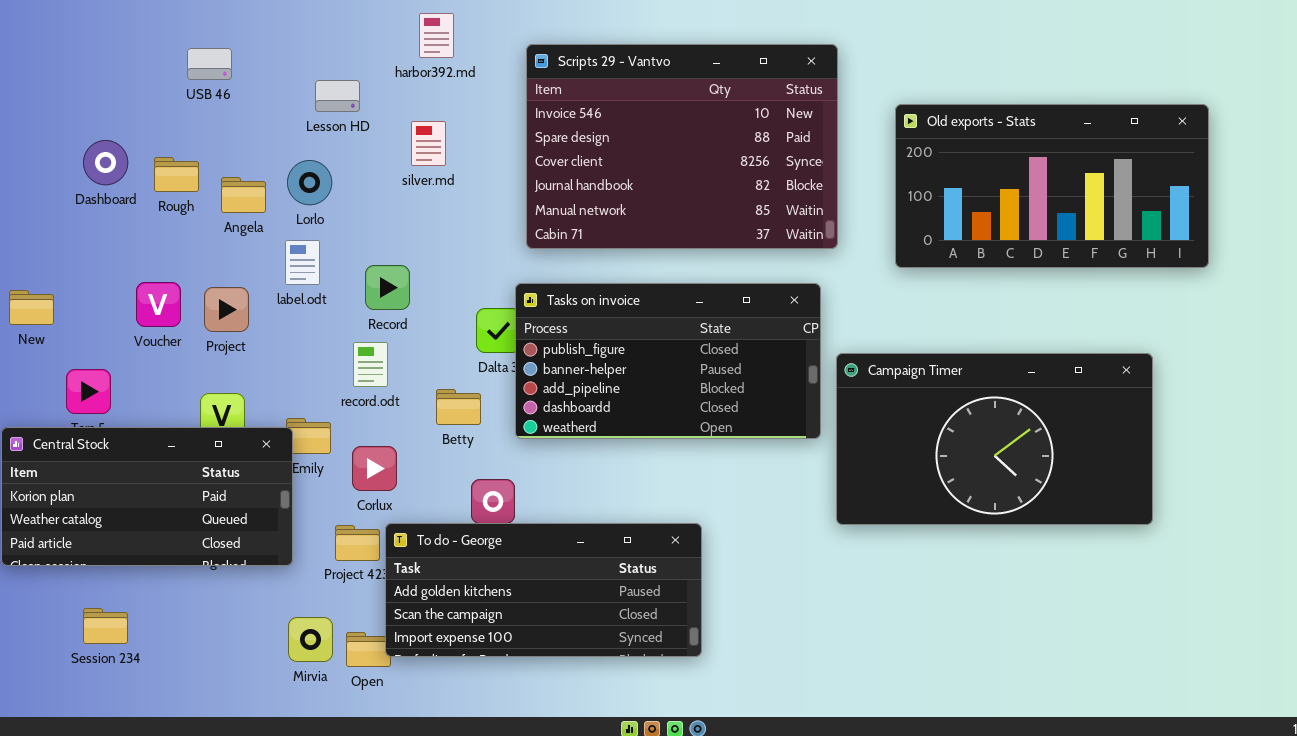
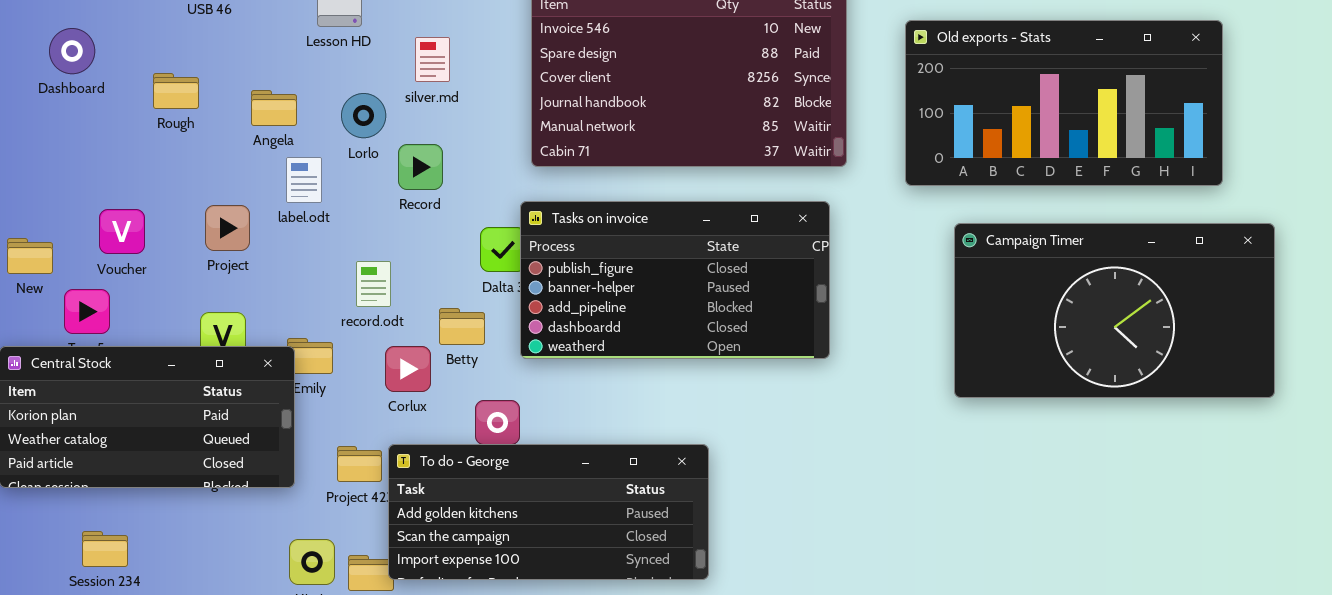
Dashboard: [83,140,128,185] -> [49,28,95,74], moved
Lorlo: [287,160,332,205] -> [341,93,386,138], moved
Angela: [221,177,266,213] -> [251,90,297,126], moved
Record: [365,265,410,310] -> [398,144,443,190], moved
Voucher: [136,282,181,327] -> [99,209,145,254], moved
New: [9,290,54,325] -> [7,238,53,274], moved
Campaign Timer: [836,353,1153,525] -> [954,223,1275,398], moved
Corlux: [352,446,397,491] -> [385,346,431,392], moved

